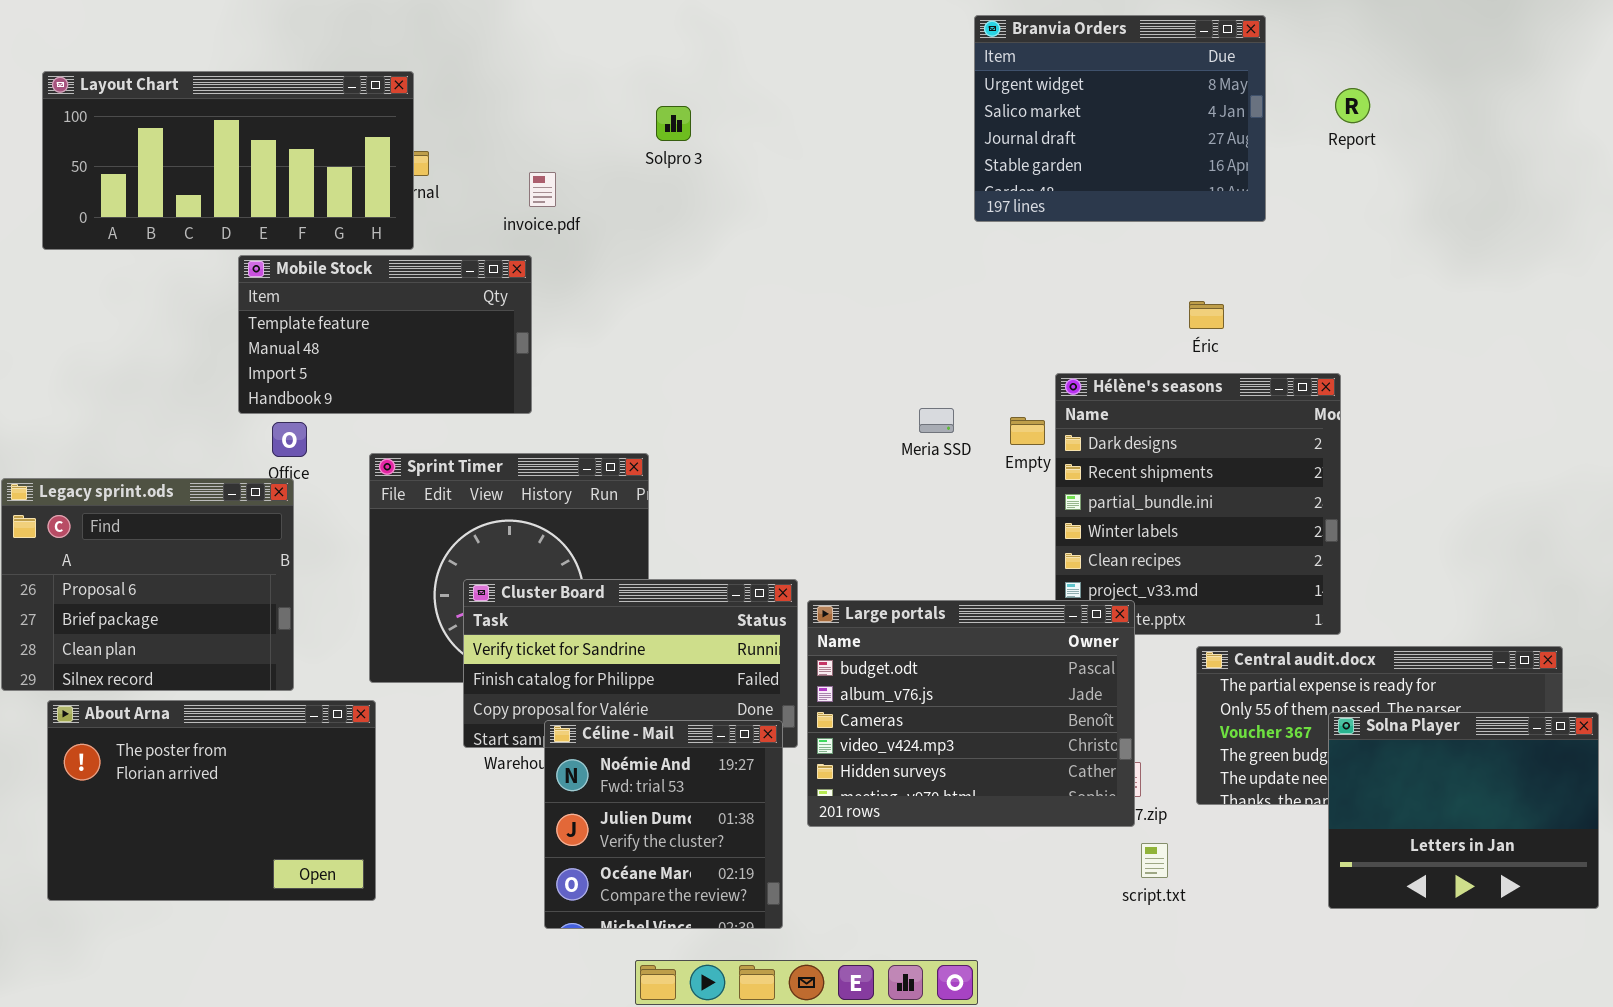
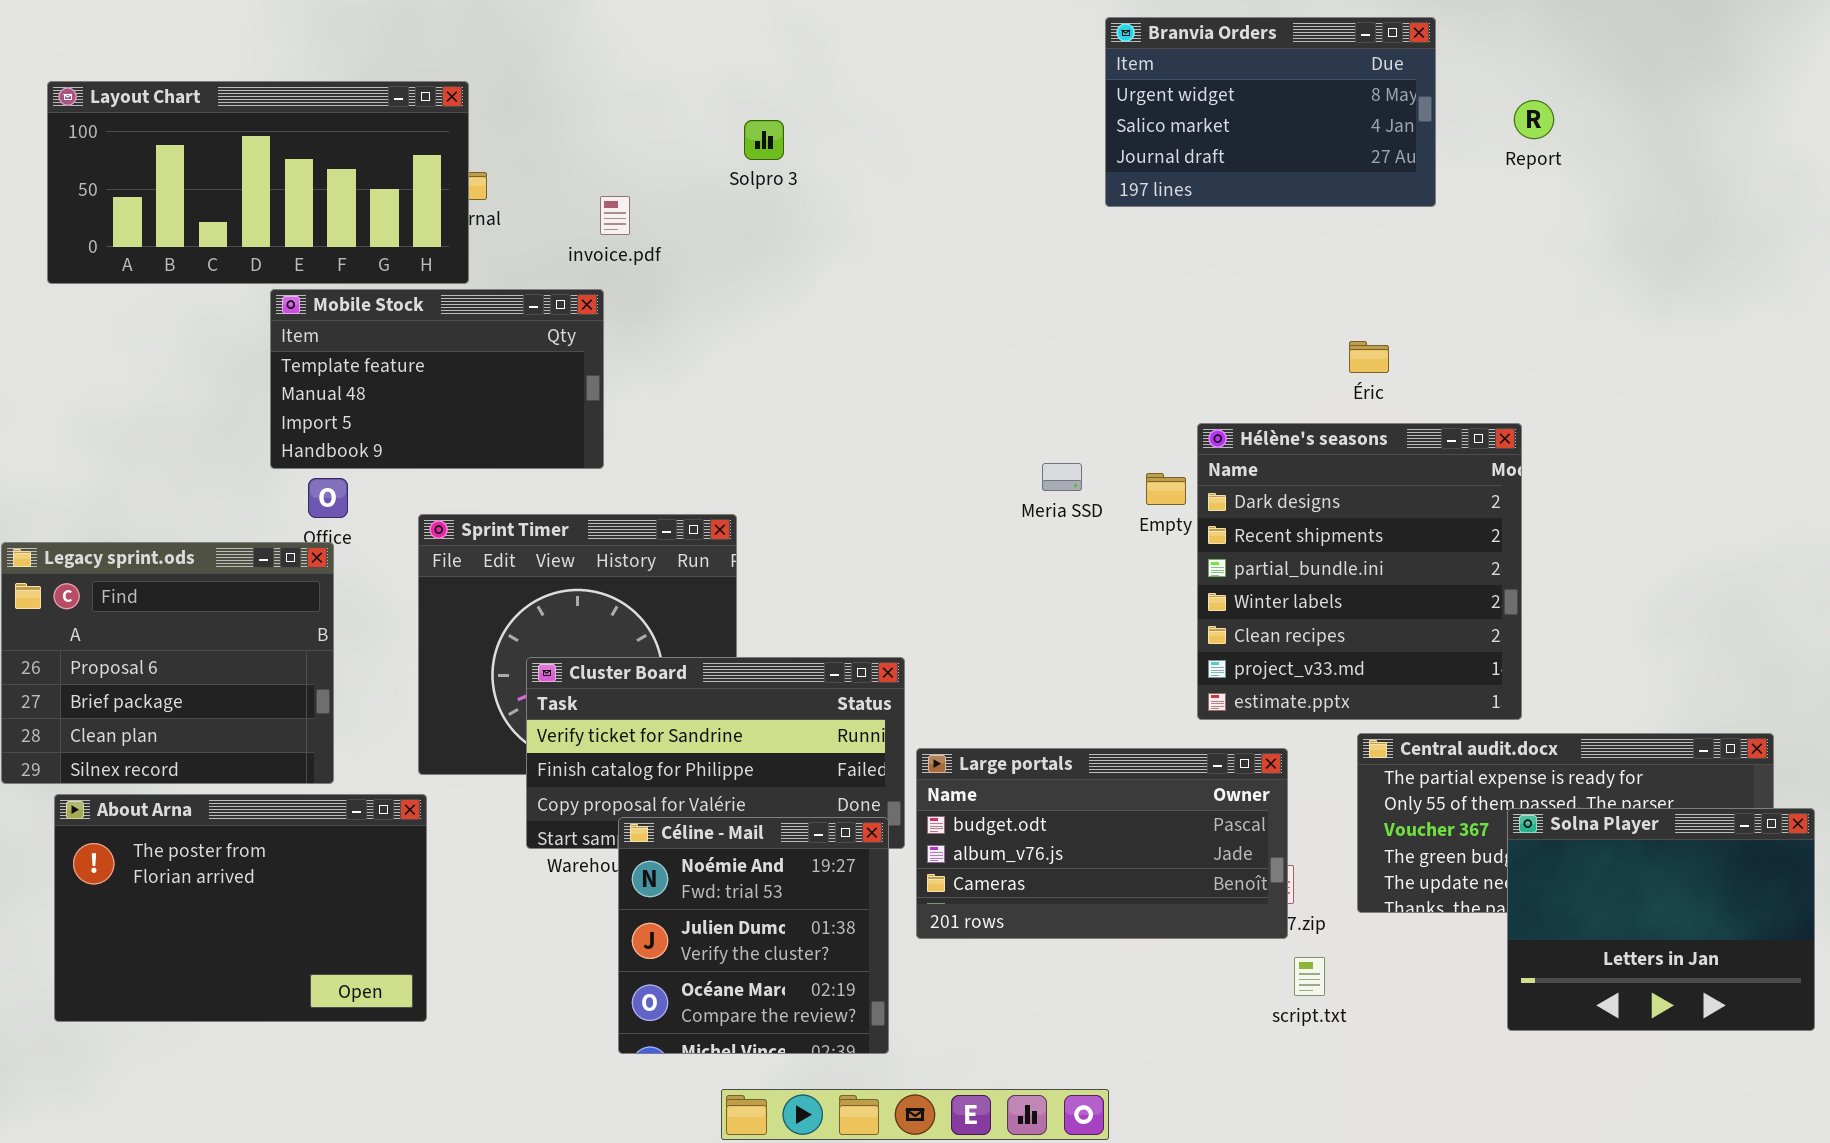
Branvia Orders: [974,15,1266,222] -> [1105,17,1436,207], resized
Large portals: [807,600,1135,827] -> [916,748,1288,939], resized

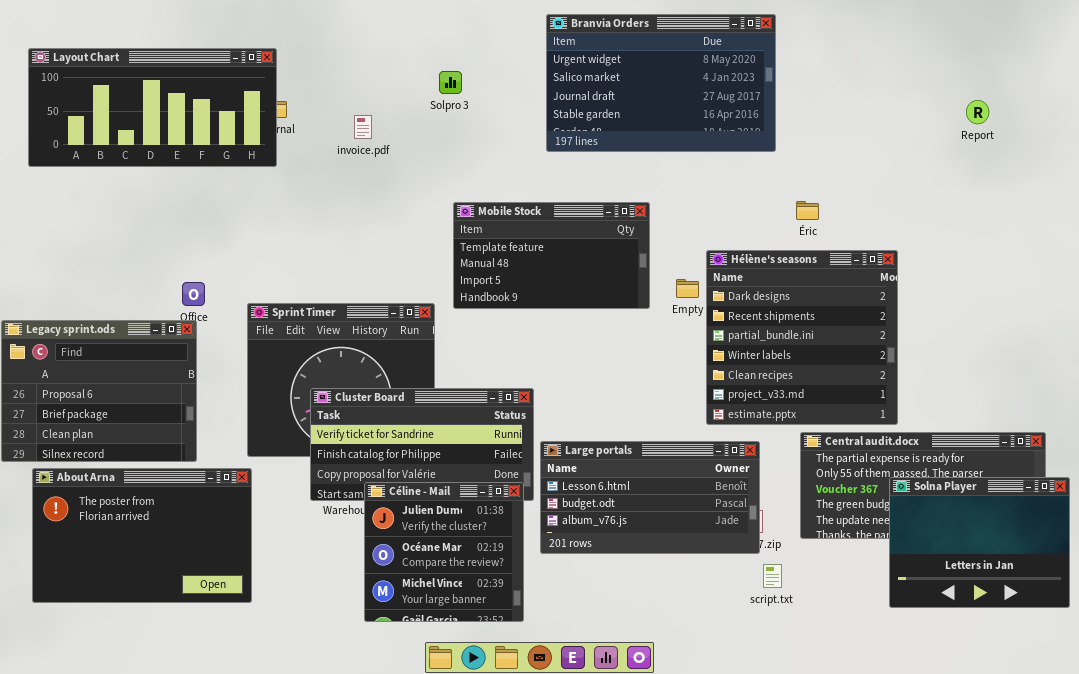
Branvia Orders: [1105,17,1436,207] -> [546,14,776,152], moved, resized
Report: [1514,100,1554,139] -> [966,100,989,124], moved
Mobile Stock: [270,289,604,469] -> [453,202,650,309], moved
Large portals: [916,748,1288,939] -> [540,441,760,554], scrolled up 1 row
Céline - Mail: [618,817,889,1054] -> [364,482,524,622], scrolled down 1 row

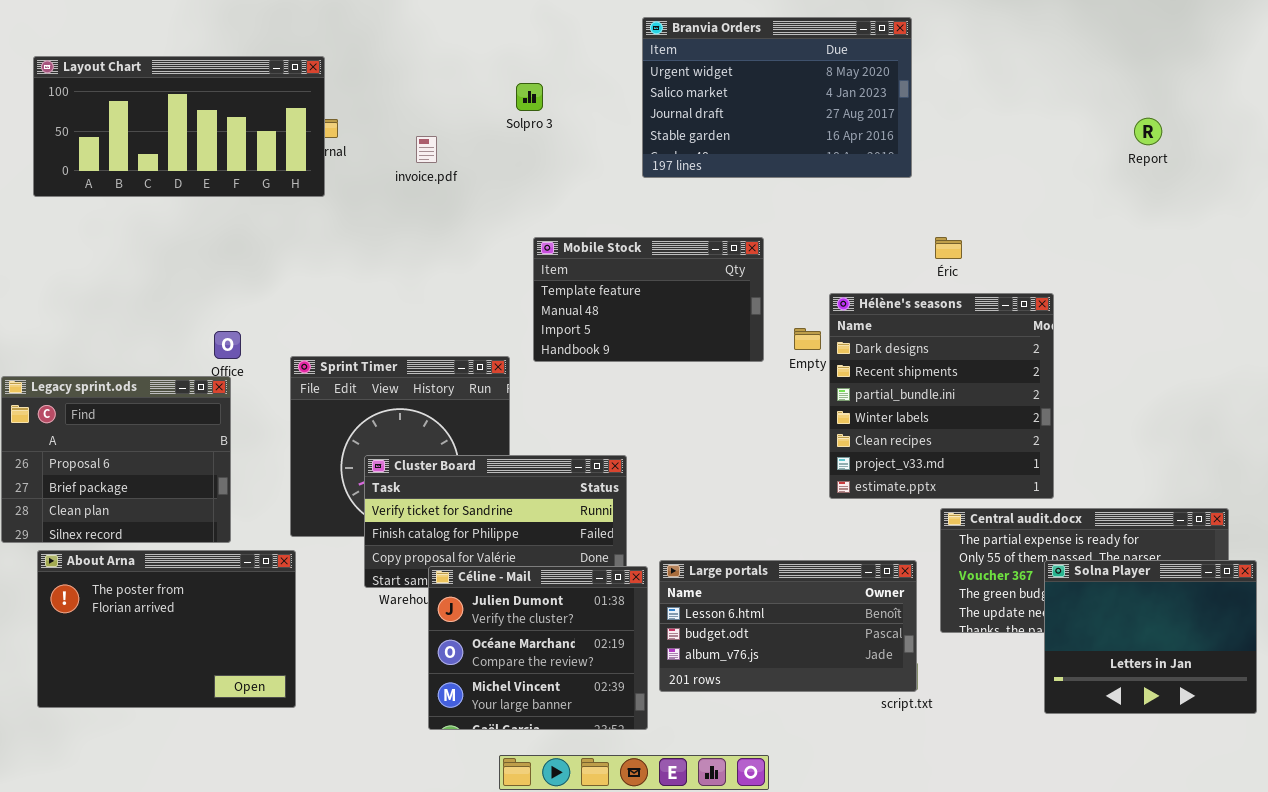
Large portals: [540,441,760,554] -> [659,560,917,692], moved
Céline - Mail: [364,482,524,622] -> [428,566,648,730], resized

